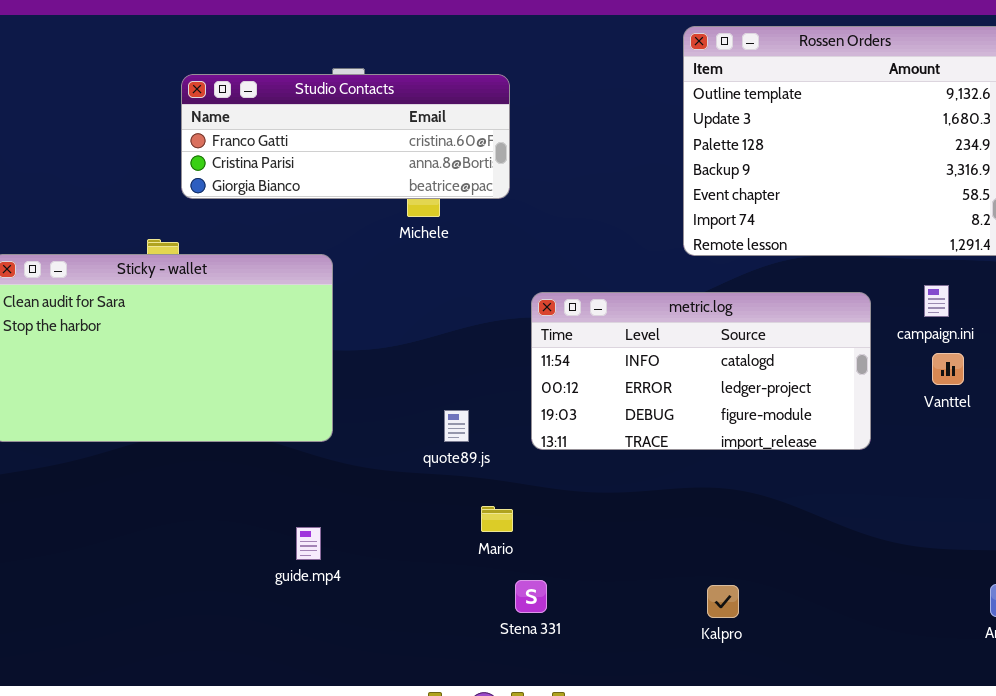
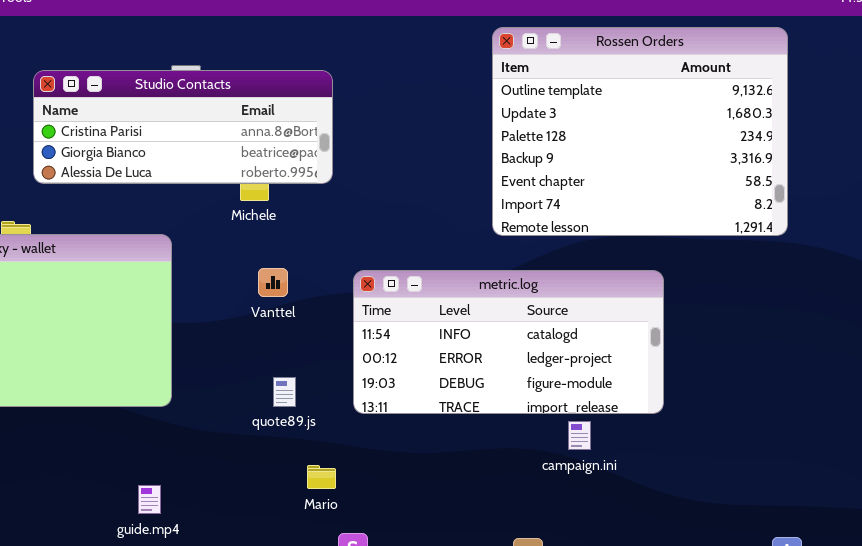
Studio Contacts: [181,74,510,199] -> [33,70,333,184], scrolled down 1 row
campaign.ini: [924,285,949,317] -> [568,421,591,450], moved
Vanttel: [932,353,964,385] -> [258,268,288,297], moved

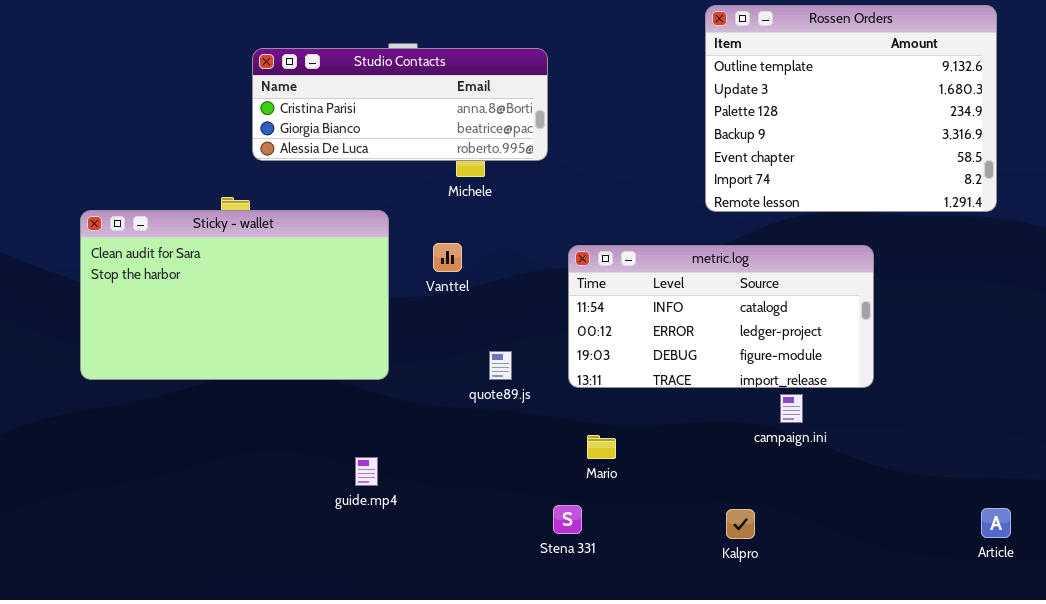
Vanttel: [258,268,288,297] -> [433,243,462,272], moved
Mario: [307,465,336,489] -> [587,435,616,459], moved

